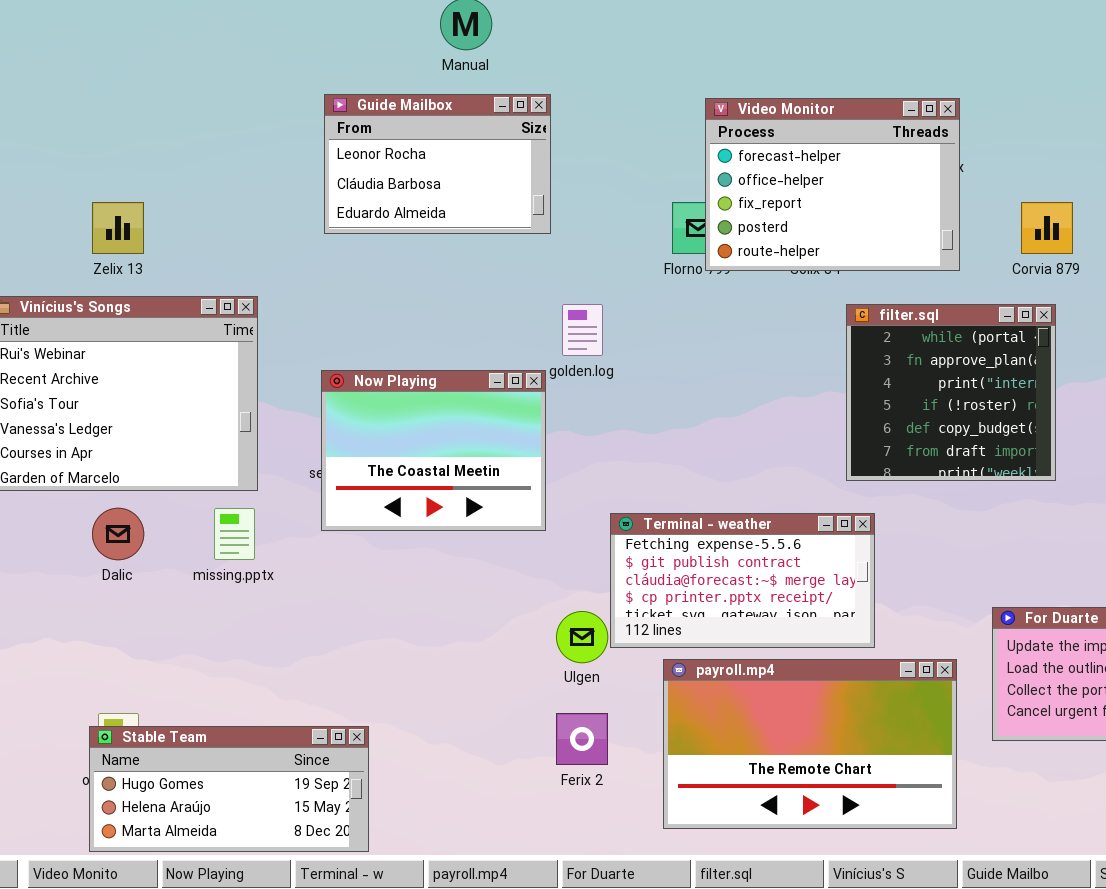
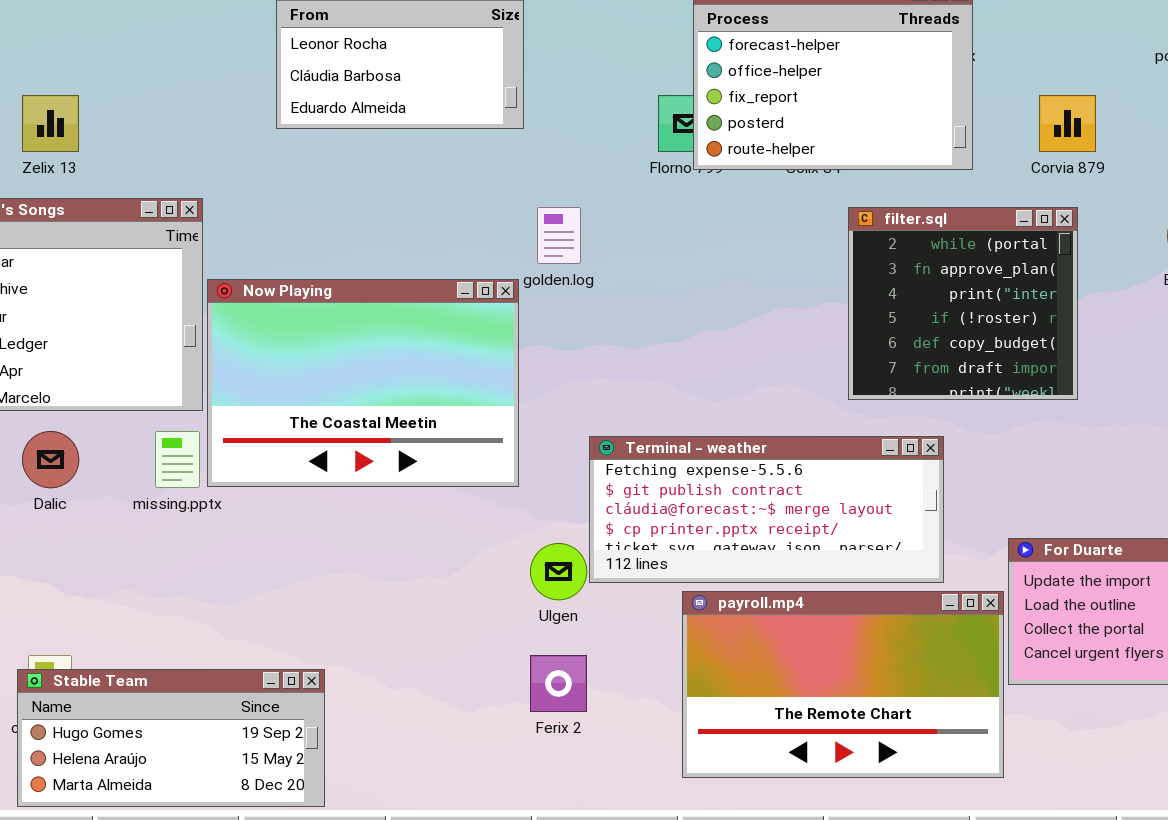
Now Playing: [321,370,546,531] -> [207,279,519,487], resized
Terminal - weather: [610,513,875,648] -> [589,436,944,583], resized
payroll.mp4: [663,659,957,829] -> [682,591,1004,778], moved

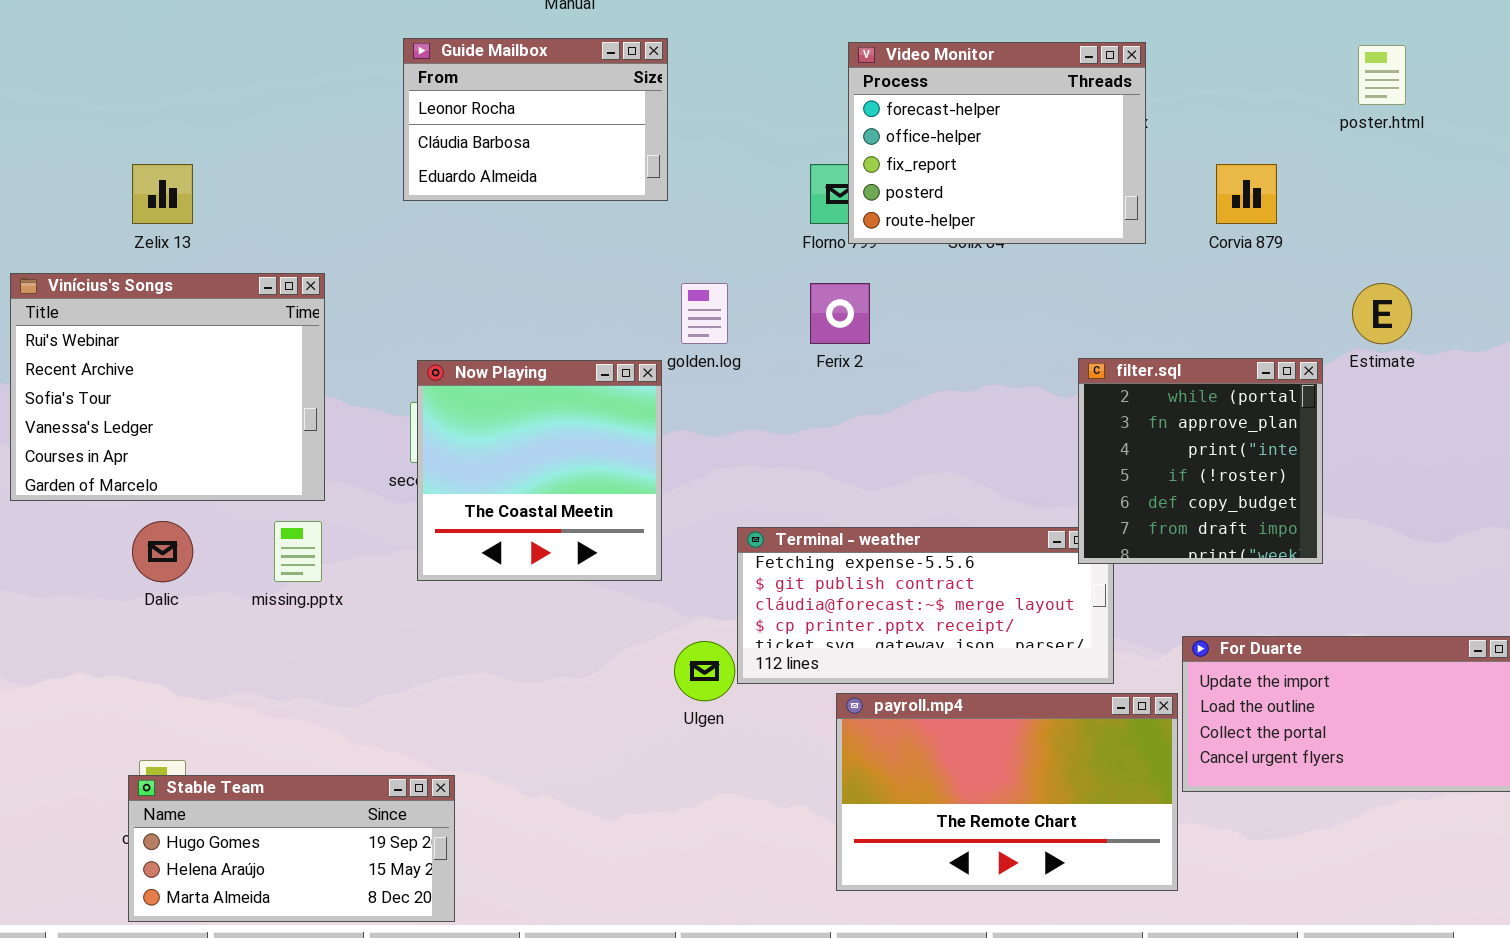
filter.sql: [848,207,1078,400] -> [1078,358,1323,564], moved
Now Playing: [207,279,519,487] -> [417,360,662,581], resized
Ferix 2: [530,655,587,712] -> [810,283,870,344], moved

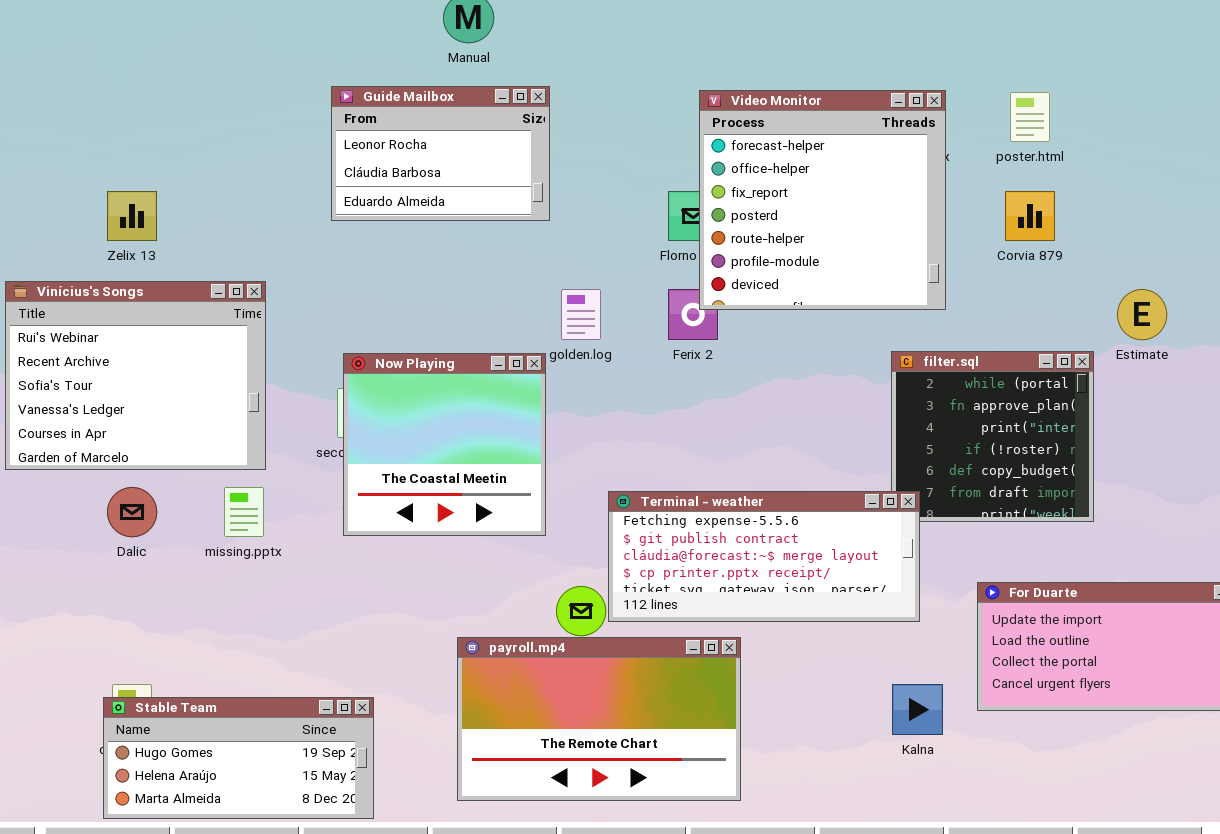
Video Monitor: [848,42,1146,244] -> [699,90,946,310], resized
poster.html: [1358,45,1406,105] -> [1010,92,1050,142], moved
Terminal - weather: [737,527,1114,684] -> [608,491,920,622], raised
payroll.mp4: [836,693,1178,891] -> [457,637,741,801], moved

